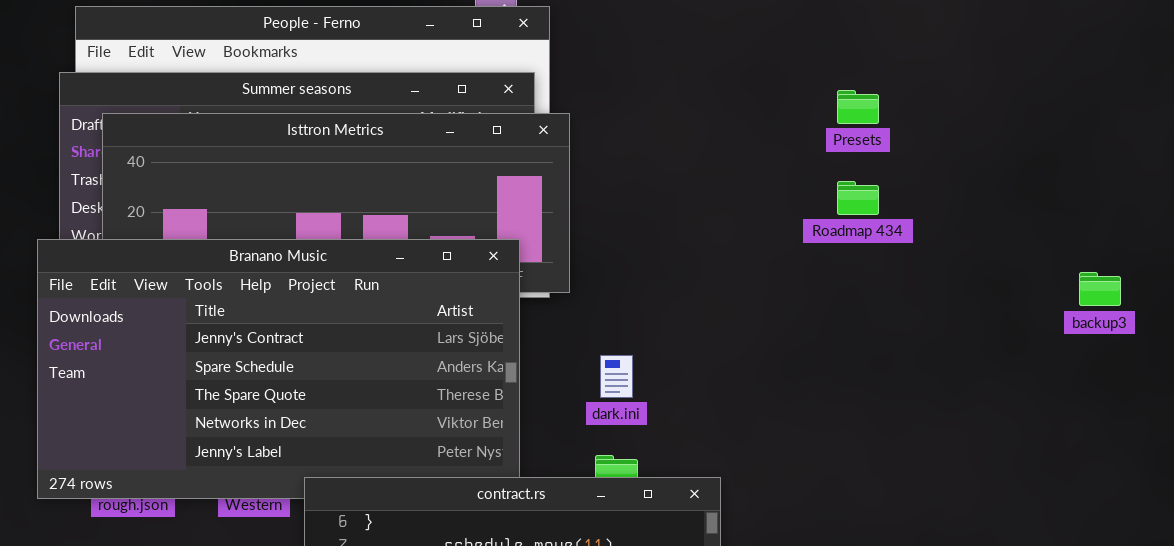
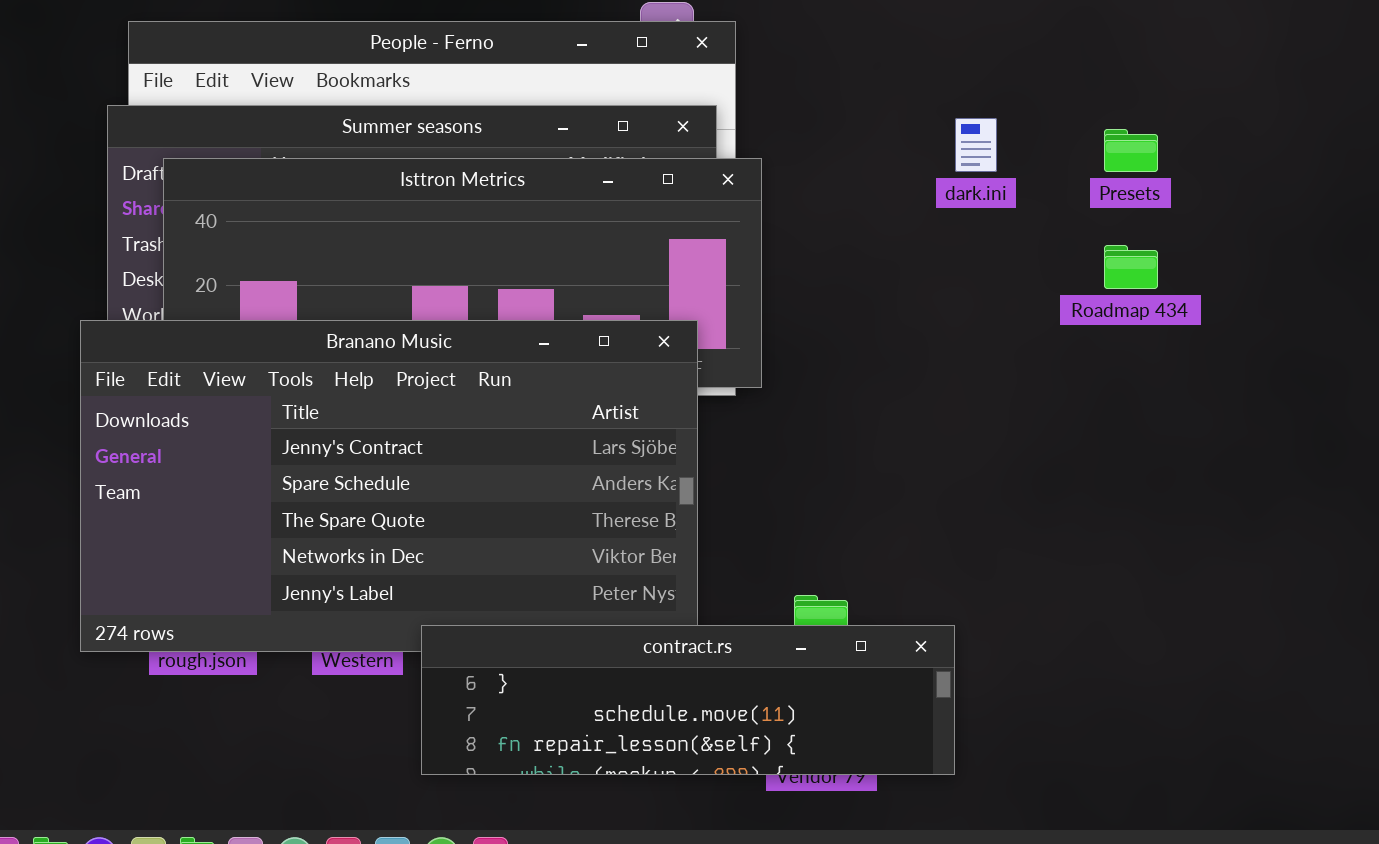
dark.ini: [600,355,633,398] -> [955,118,997,172], moved

